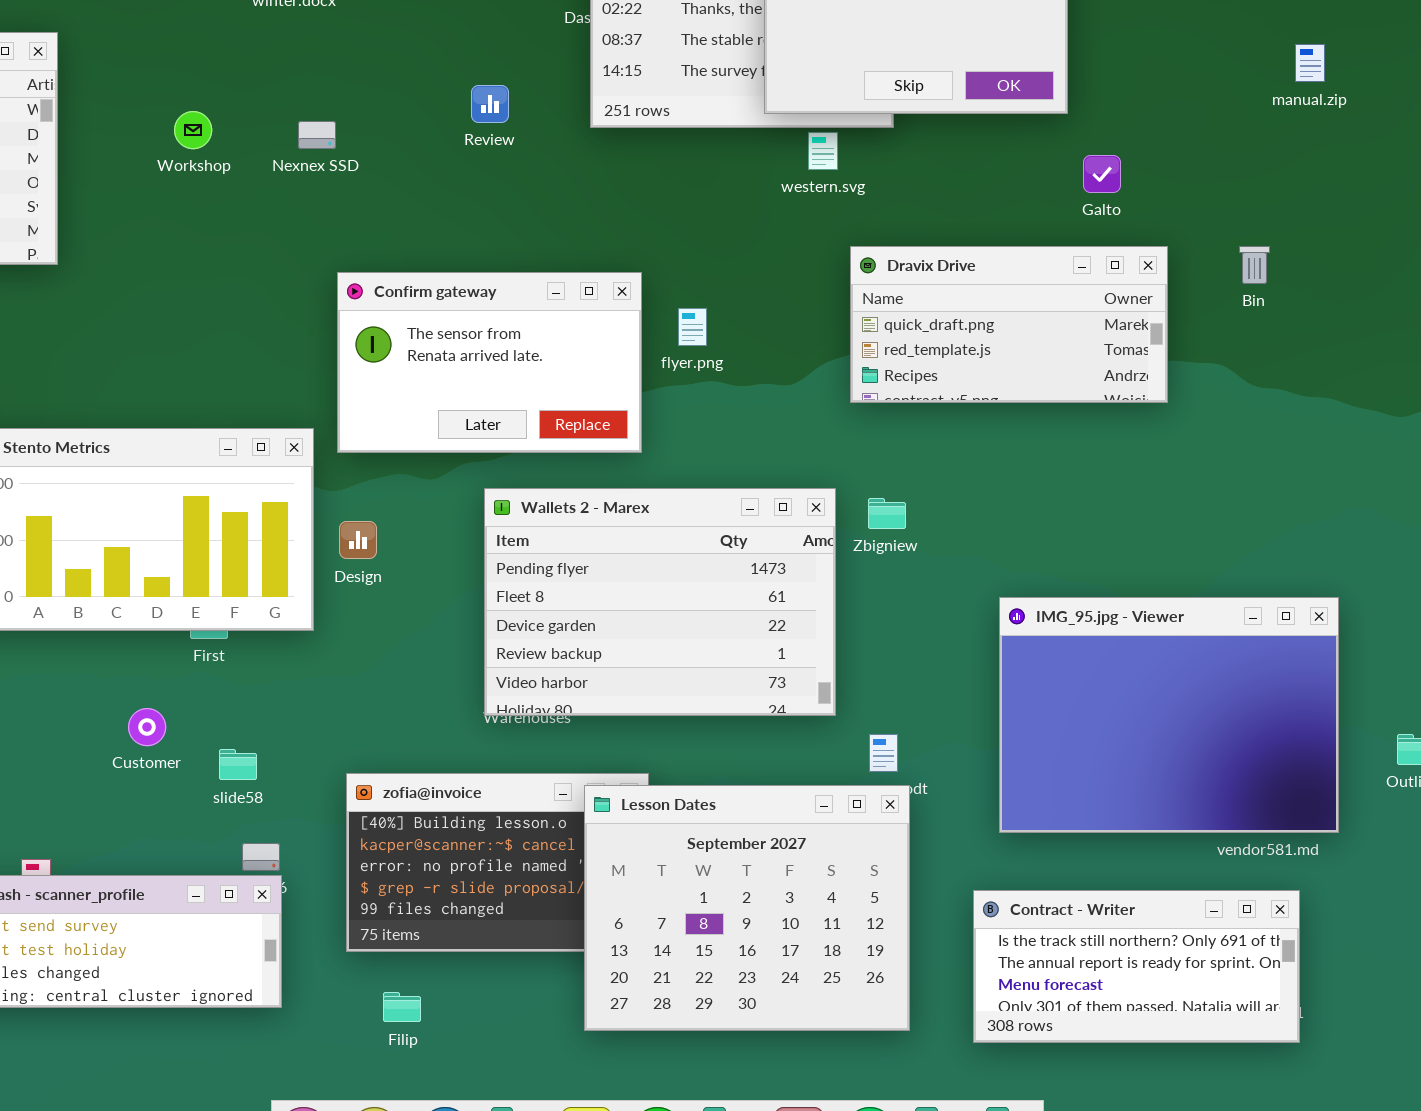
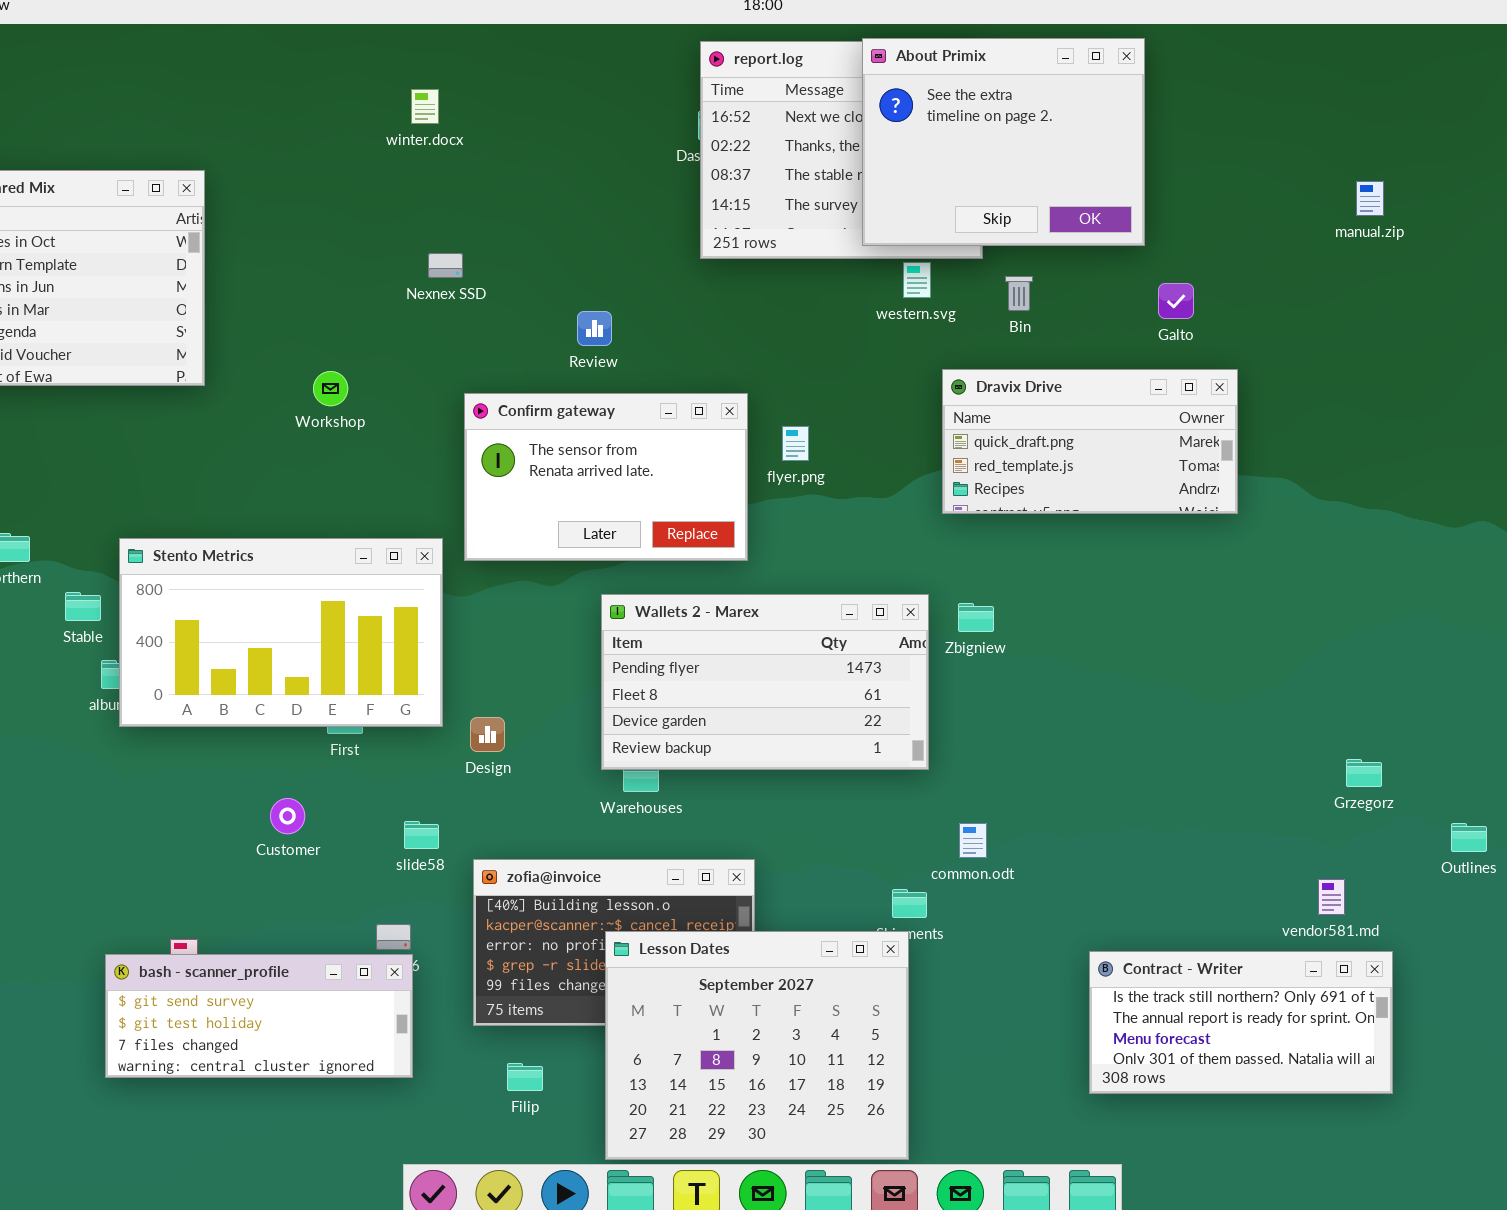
Review: [471,85,509,123] -> [577,311,612,346], moved
Workshop: [174,111,212,149] -> [313,371,348,406], moved
Bin: [1239,246,1270,284] -> [1005,276,1033,311], moved
Wallets 2 - Marex: [484,488,836,716] -> [601,594,929,770], resized
Design: [339,521,377,559] -> [470,717,505,752], moved
IMG_95.jpg - Viewer: [999,597,1339,833] -> none, closed
slide58: [219,749,257,780] -> [404,821,439,849], moved
Lesson Dates: [584,785,910,1031] -> [605,931,909,1160], moved
Contract - Writer: [973,890,1300,1043] -> [1089,951,1393,1094], moved

